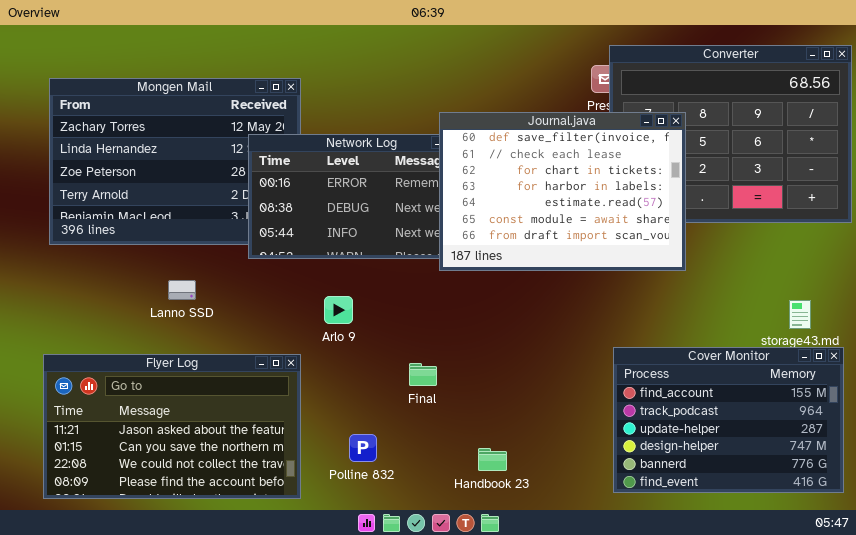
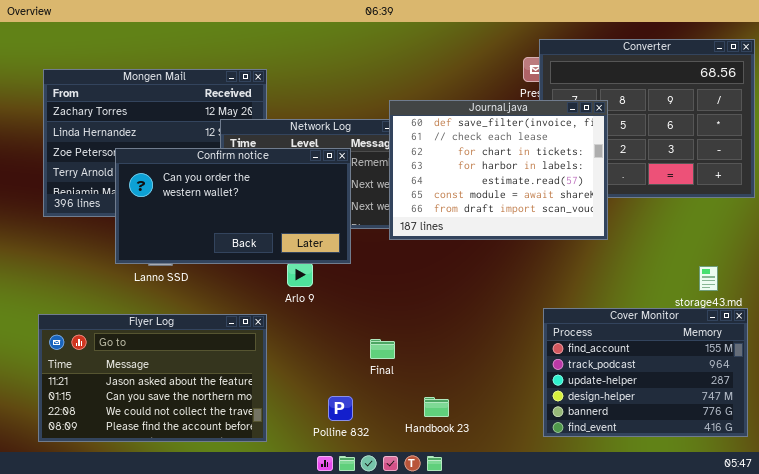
Confirm notice: none -> [115,148,351,264], opened
Final: [409,363,437,386] -> [370,339,395,359], moved
Polline 832: [349,434,377,462] -> [328,396,353,421], moved

